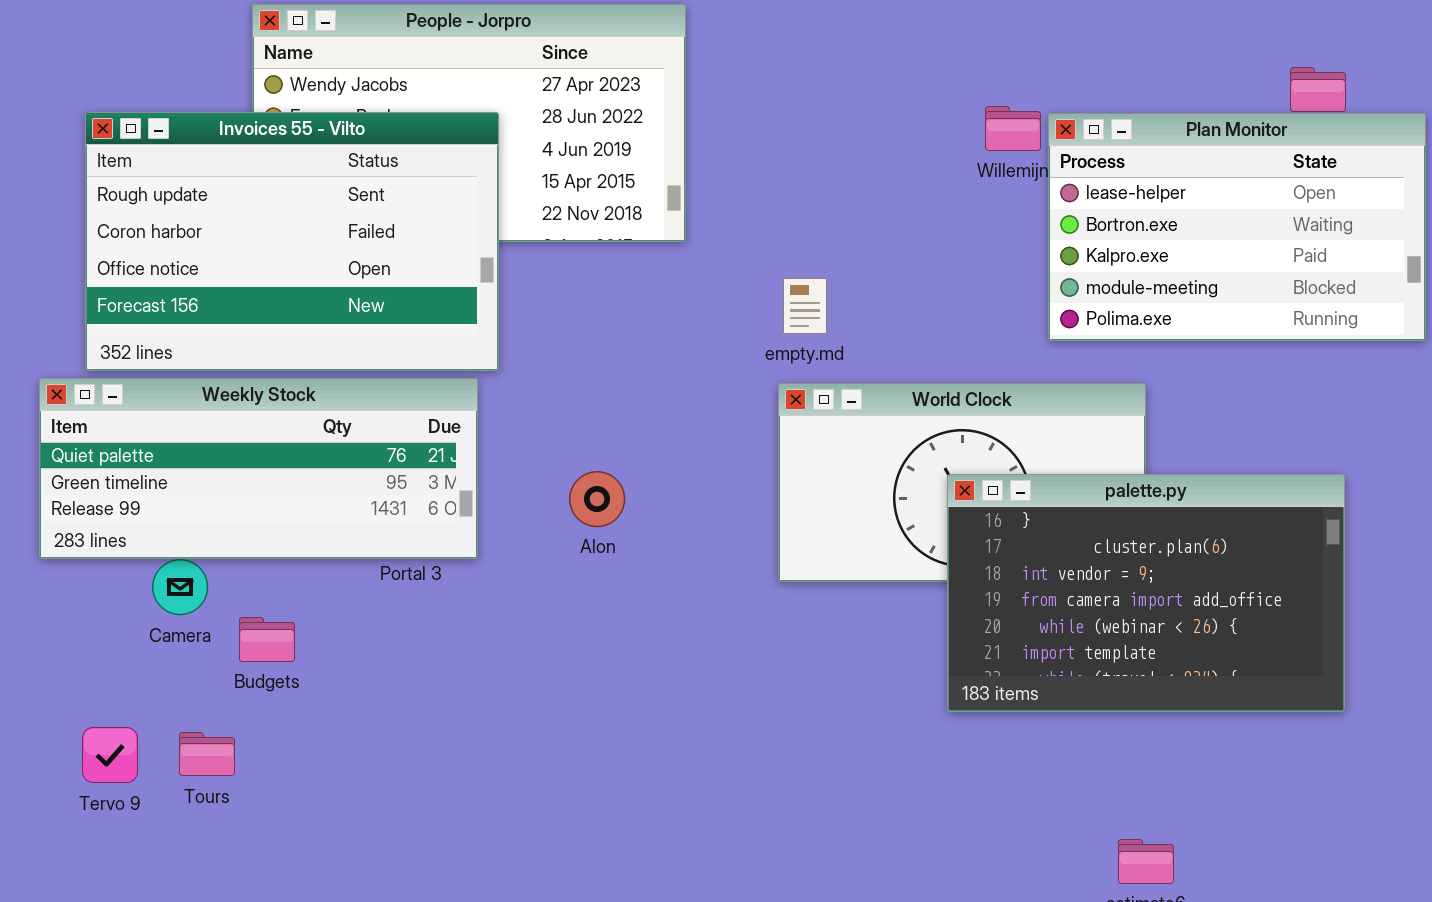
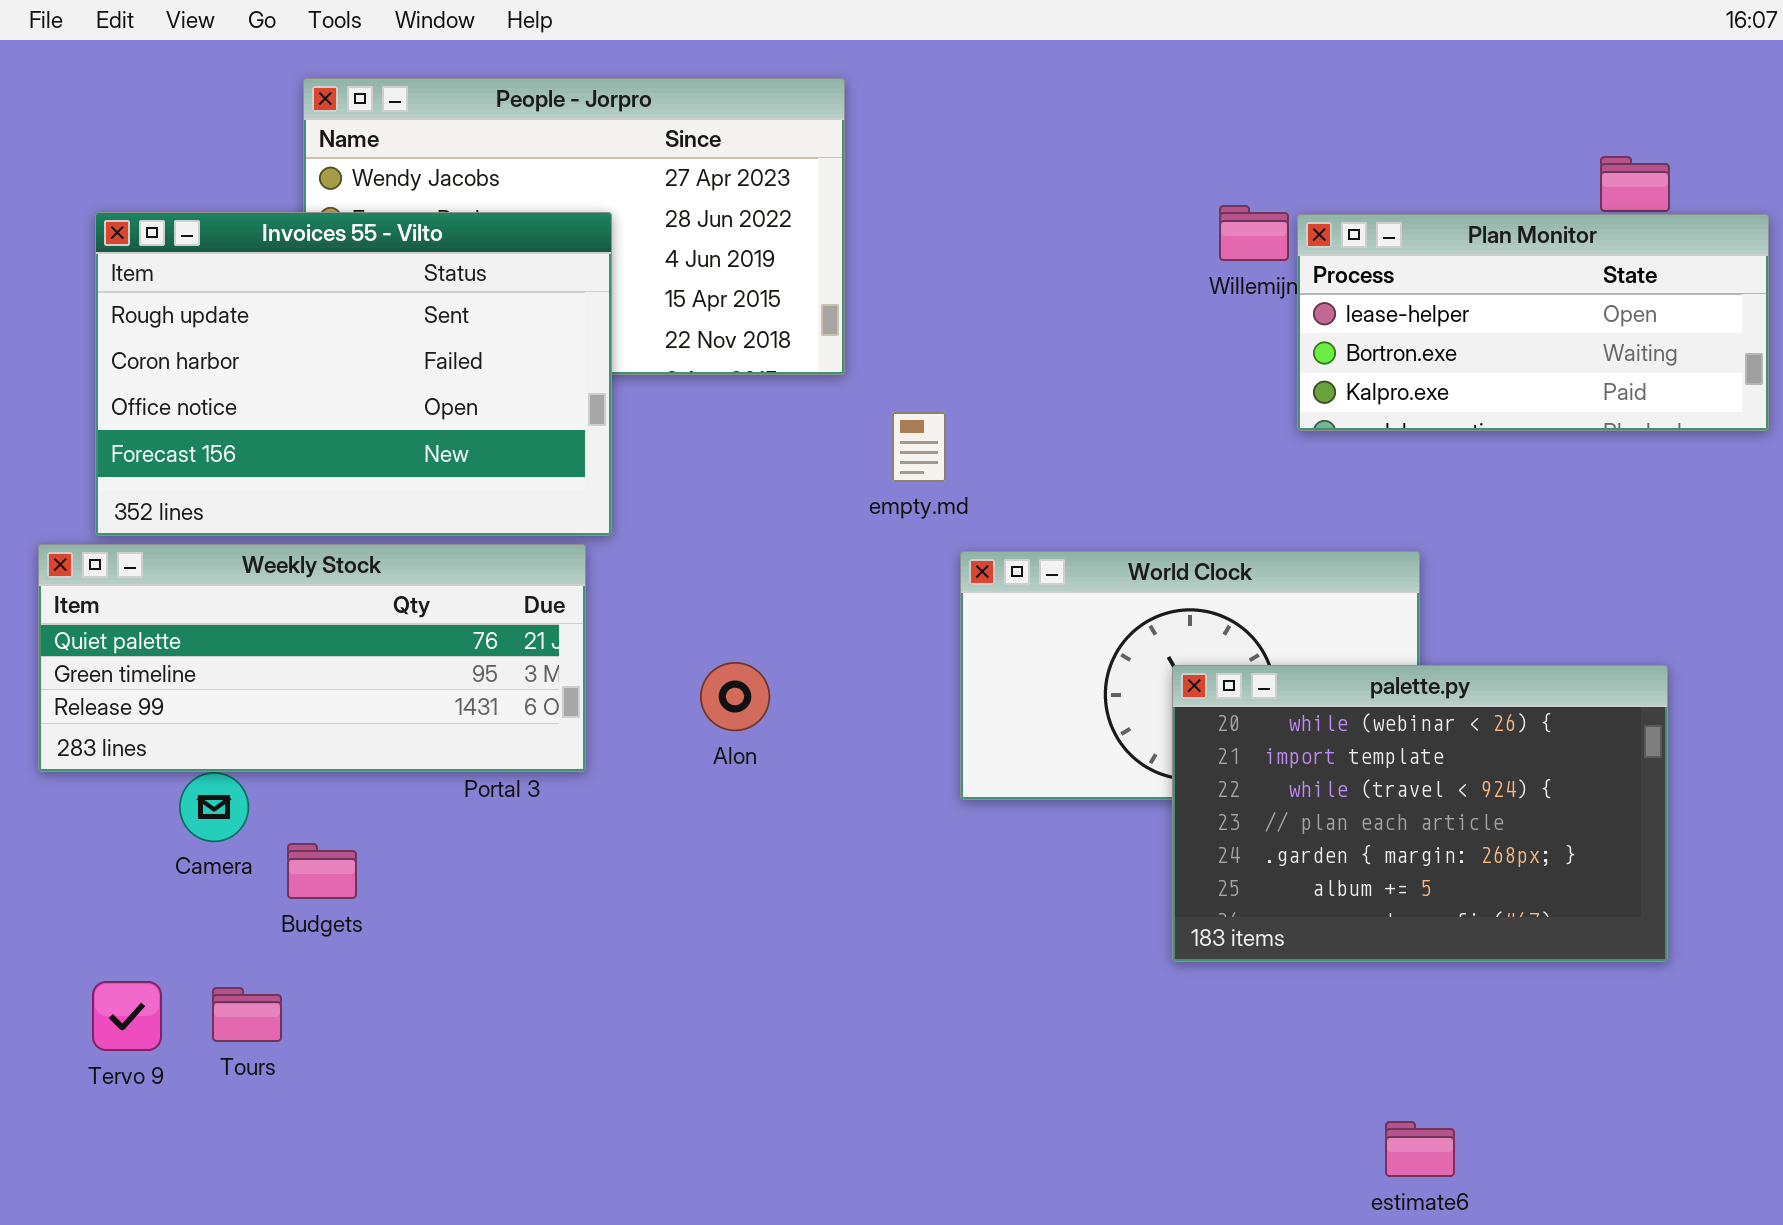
Plan Monitor: [1048,113,1426,341] -> [1297,214,1769,431], resized
empty.md: [783,278,827,334] -> [892,412,946,482], moved
palette.py: [947,474,1345,712] -> [1172,665,1668,962], scrolled down 4 rows

